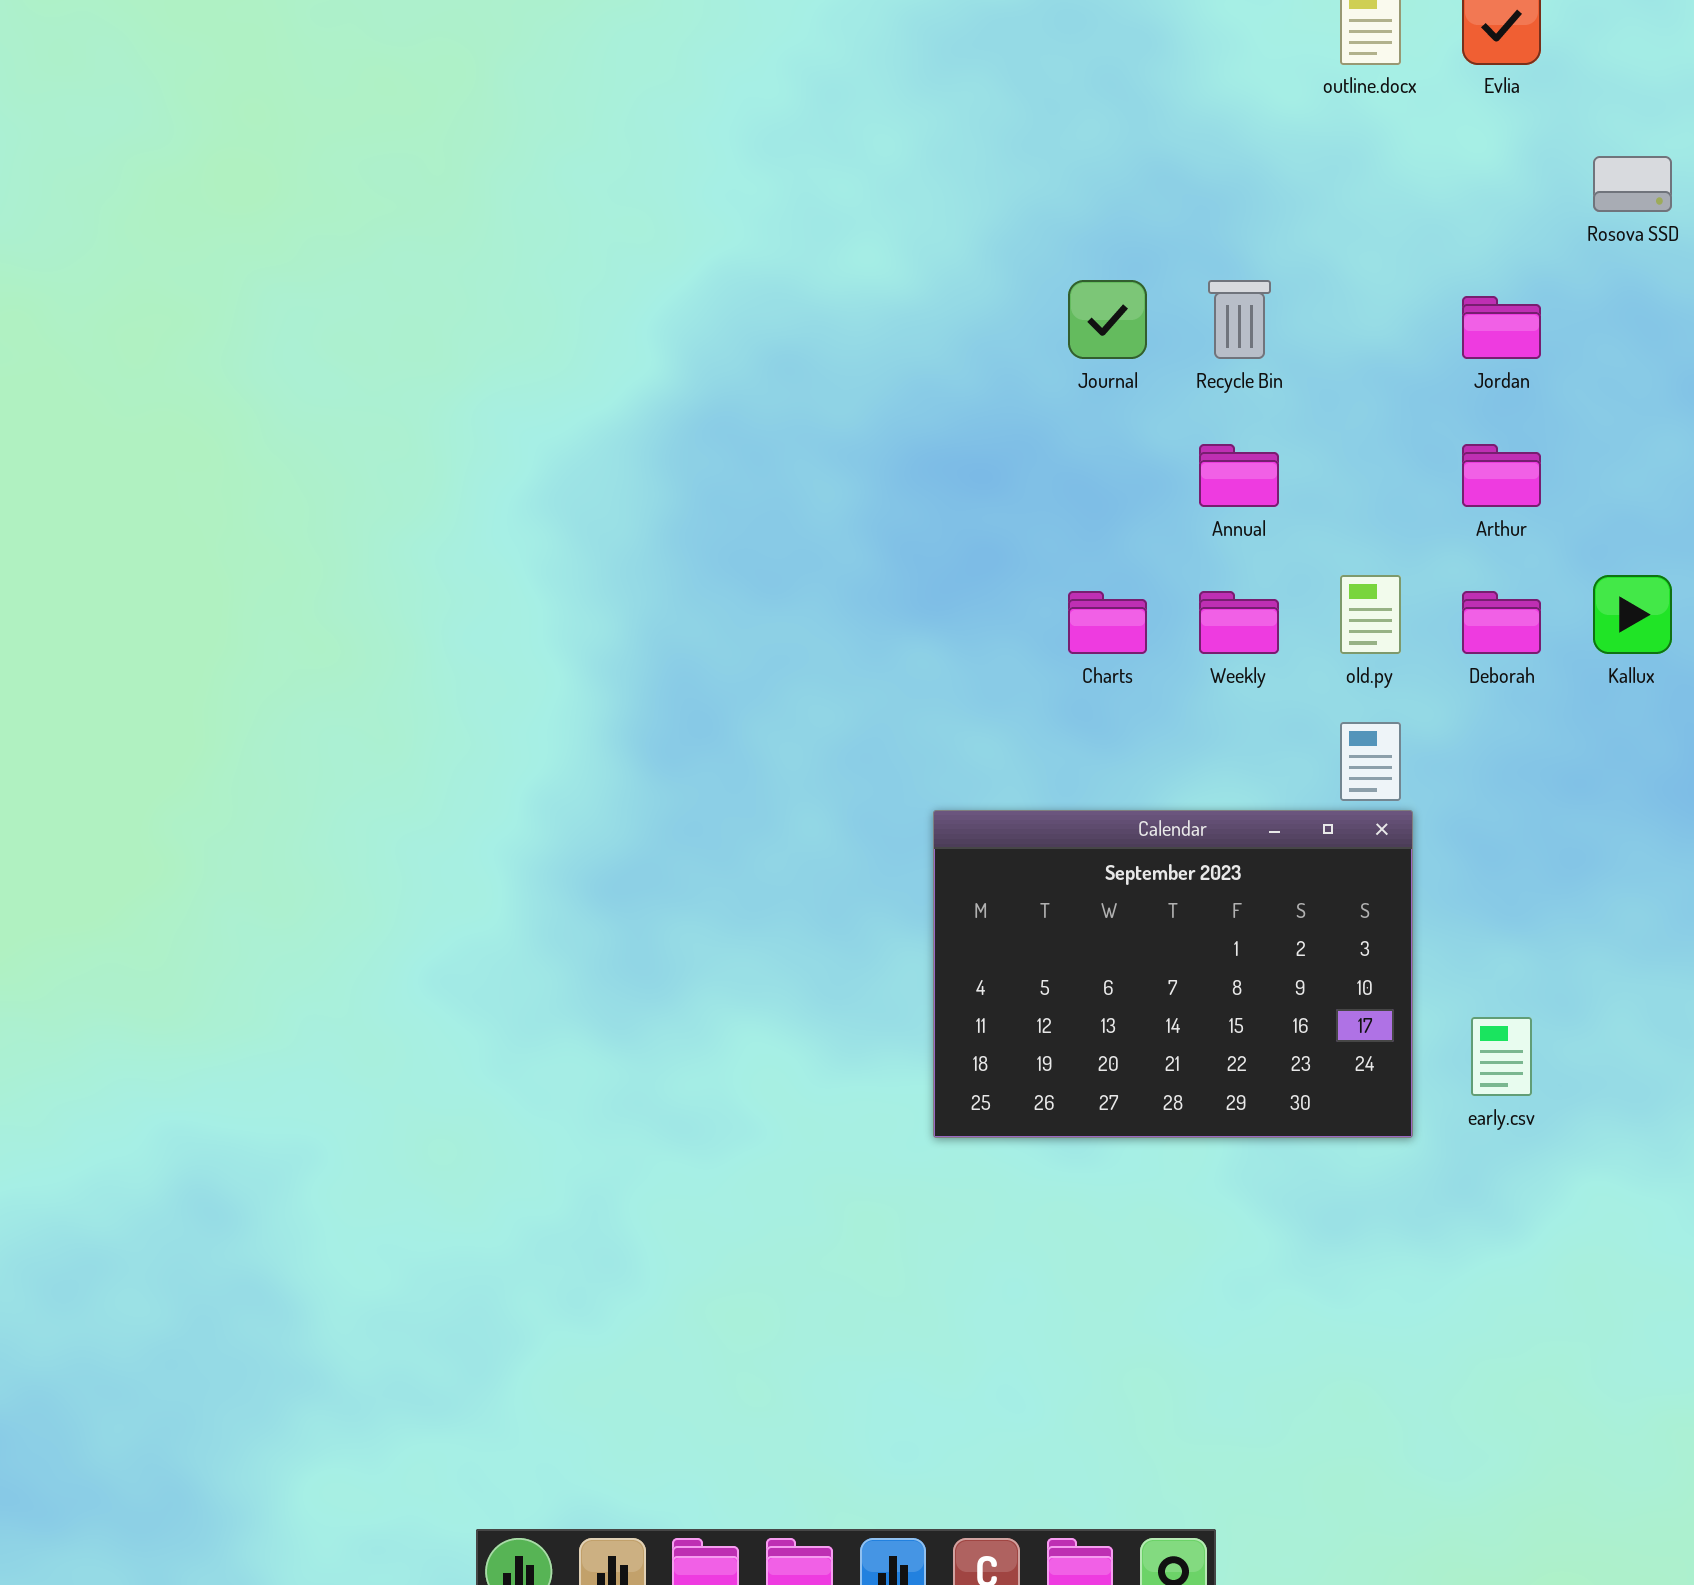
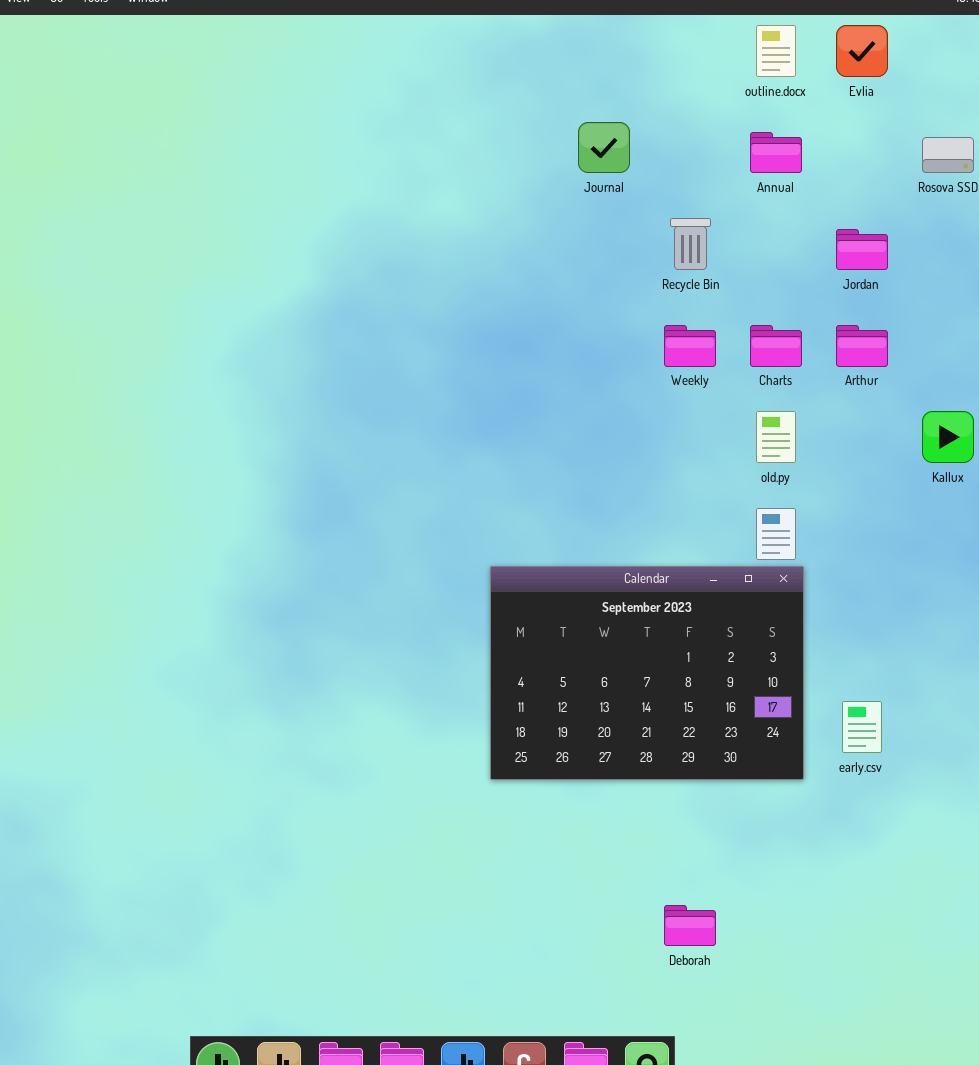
Journal: [1068,280,1147,359] -> [578,122,630,173], moved
Annual: [1199,444,1279,507] -> [750,132,802,173], moved
Charts: [1068,591,1147,654] -> [750,325,802,367], moved
Weekly: [1199,591,1279,654] -> [664,325,716,367], moved
Deborah: [1462,591,1541,654] -> [664,905,716,946], moved

